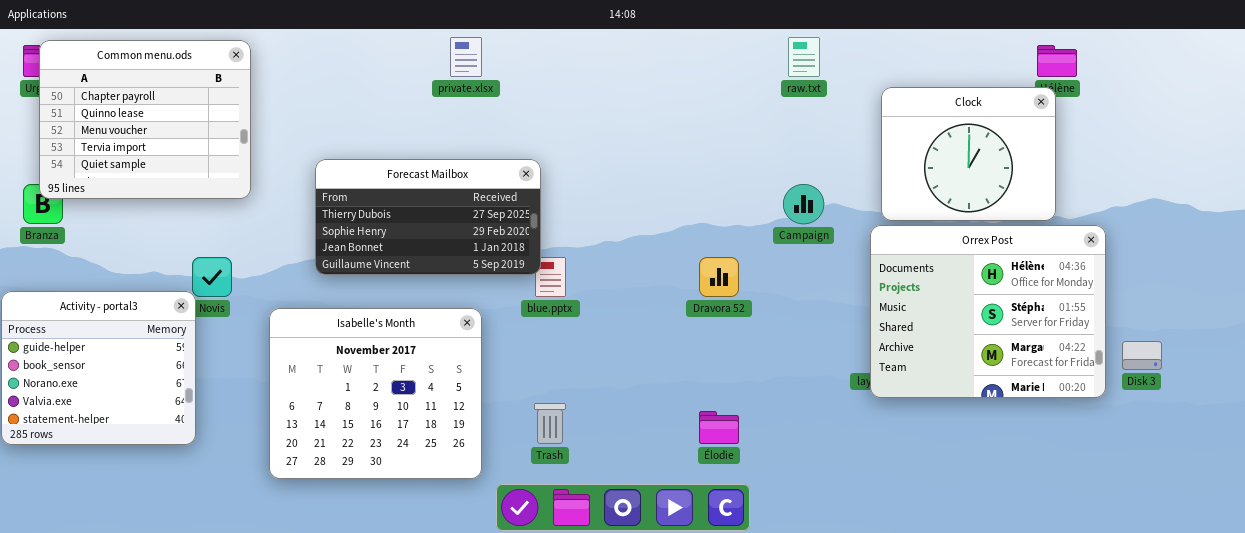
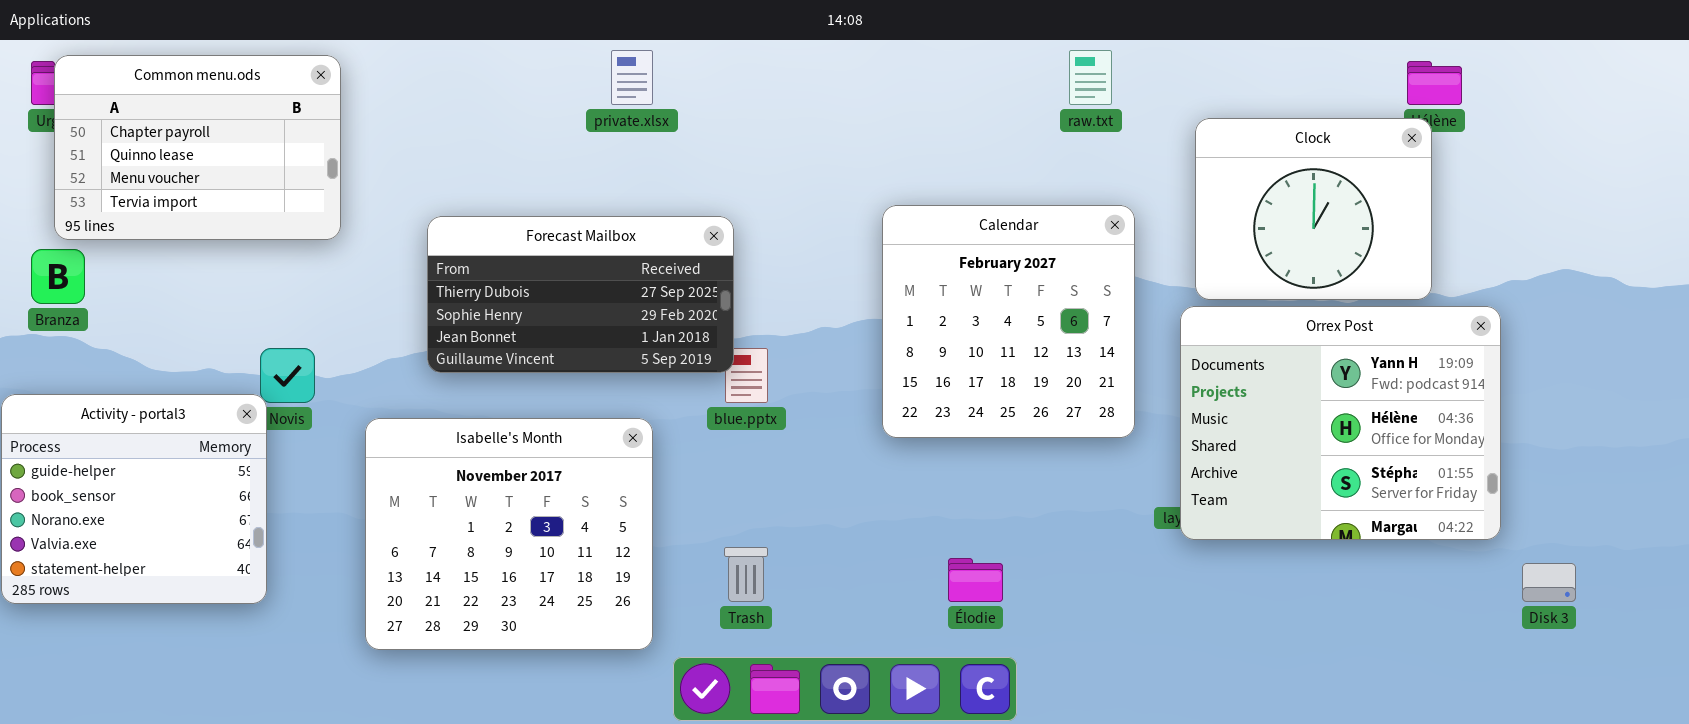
Common menu.ods: [39,40,251,199] -> [54,55,341,240], resized
Calendar: none -> [882,205,1135,438], opened
Orrex Post: [870,225,1106,398] -> [1180,306,1501,540], scrolled up 1 row
Disk 3: [1122,341,1162,370] -> [1522,563,1576,602], moved

